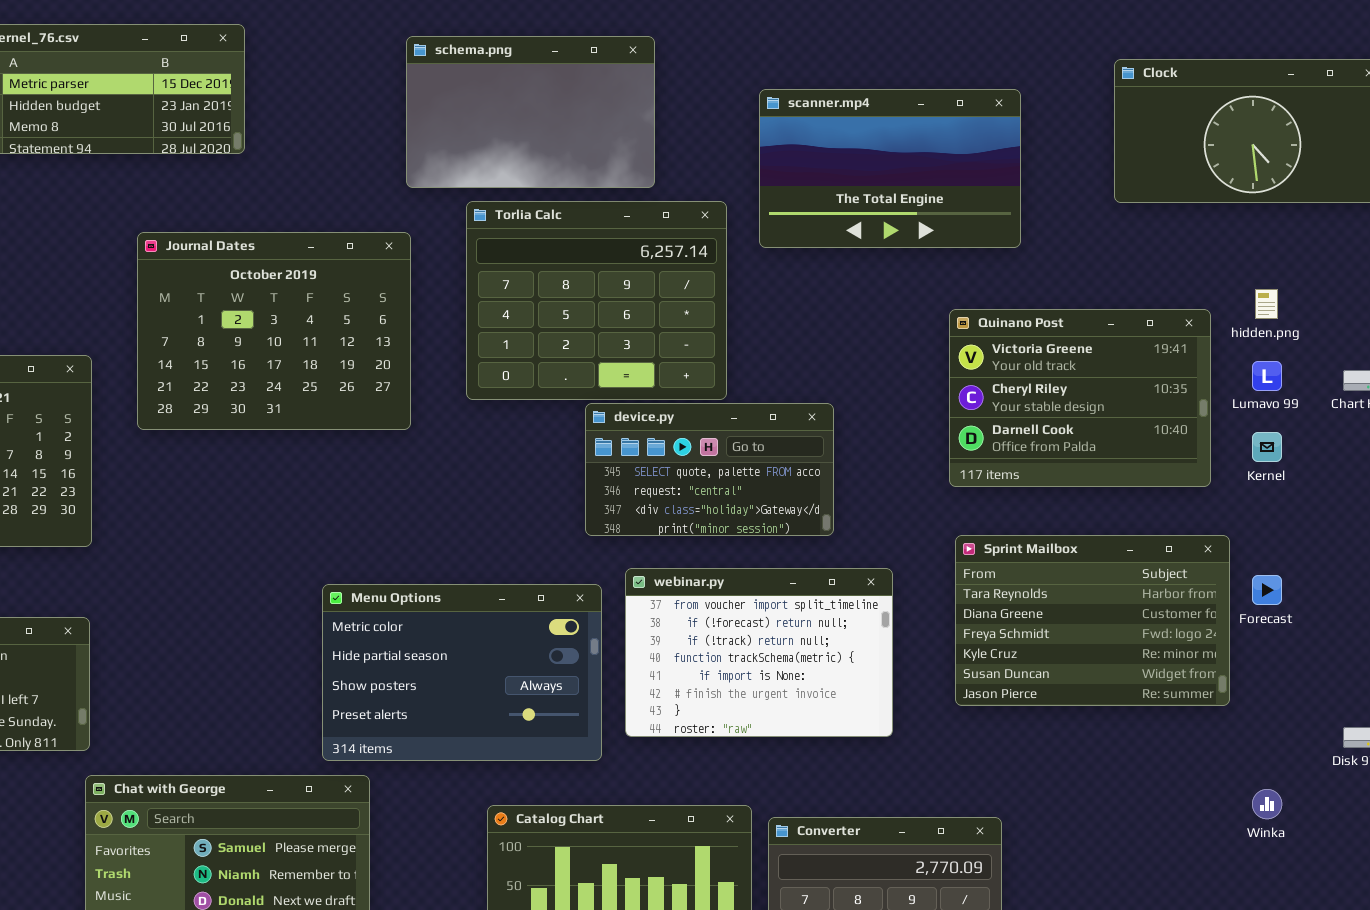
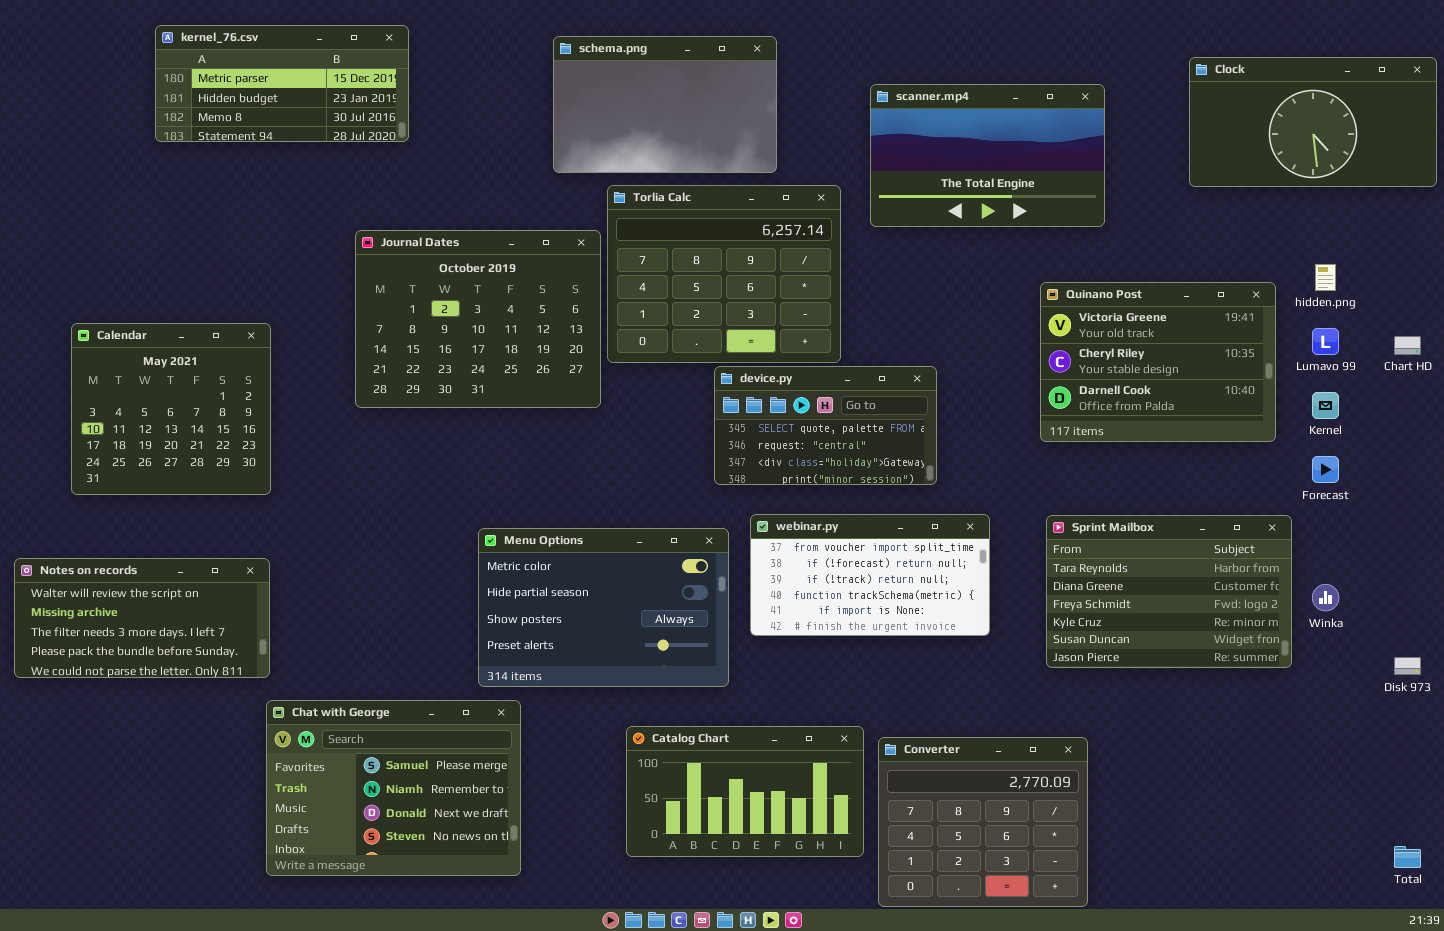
Journal Dates: [137,232,411,430] -> [355,230,601,408], moved
Sprint Mailbox: [955,535,1230,706] -> [1046,515,1292,668], moved
webinar.py: [625,568,893,737] -> [750,514,990,636], resized
Forecast: [1252,575,1282,605] -> [1312,456,1339,483], moved
Winka: [1252,789,1282,819] -> [1312,584,1339,611], moved

